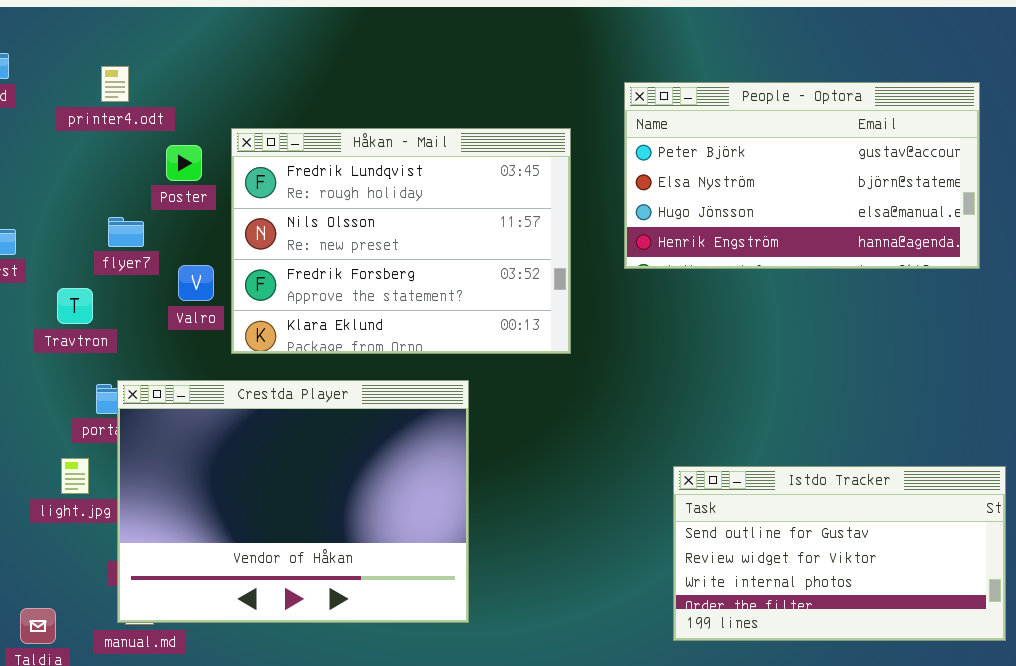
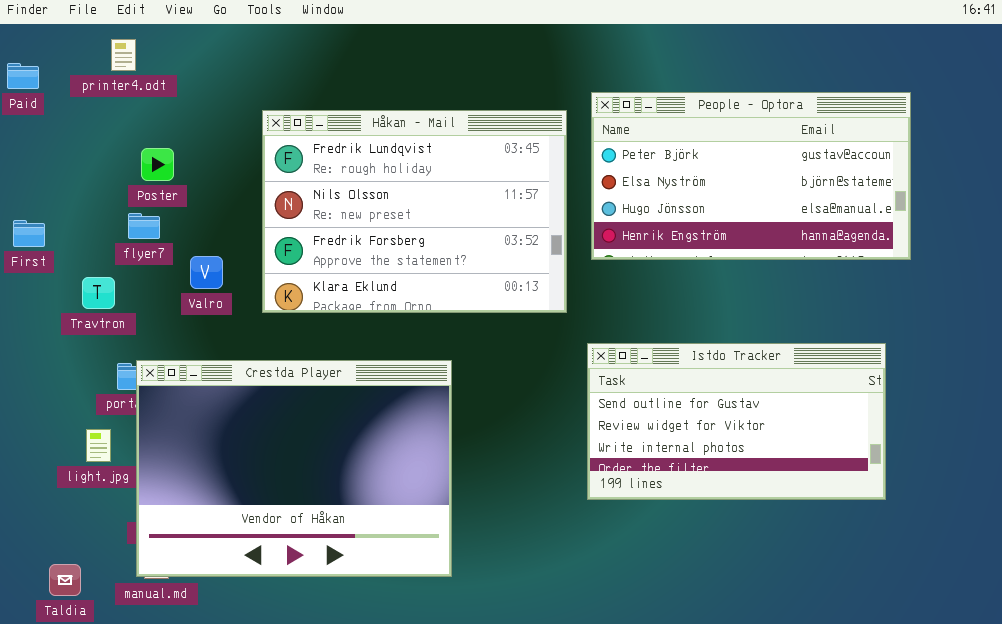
printer4.odt: [101,66,129,102] -> [111,39,136,71], moved
Håkan - Mail: [231,128,571,354] -> [262,110,567,313], moved
Poster: [166,145,202,181] -> [141,148,174,181], moved
Istdo Tracker: [673,466,1006,641] -> [587,343,886,500], moved

